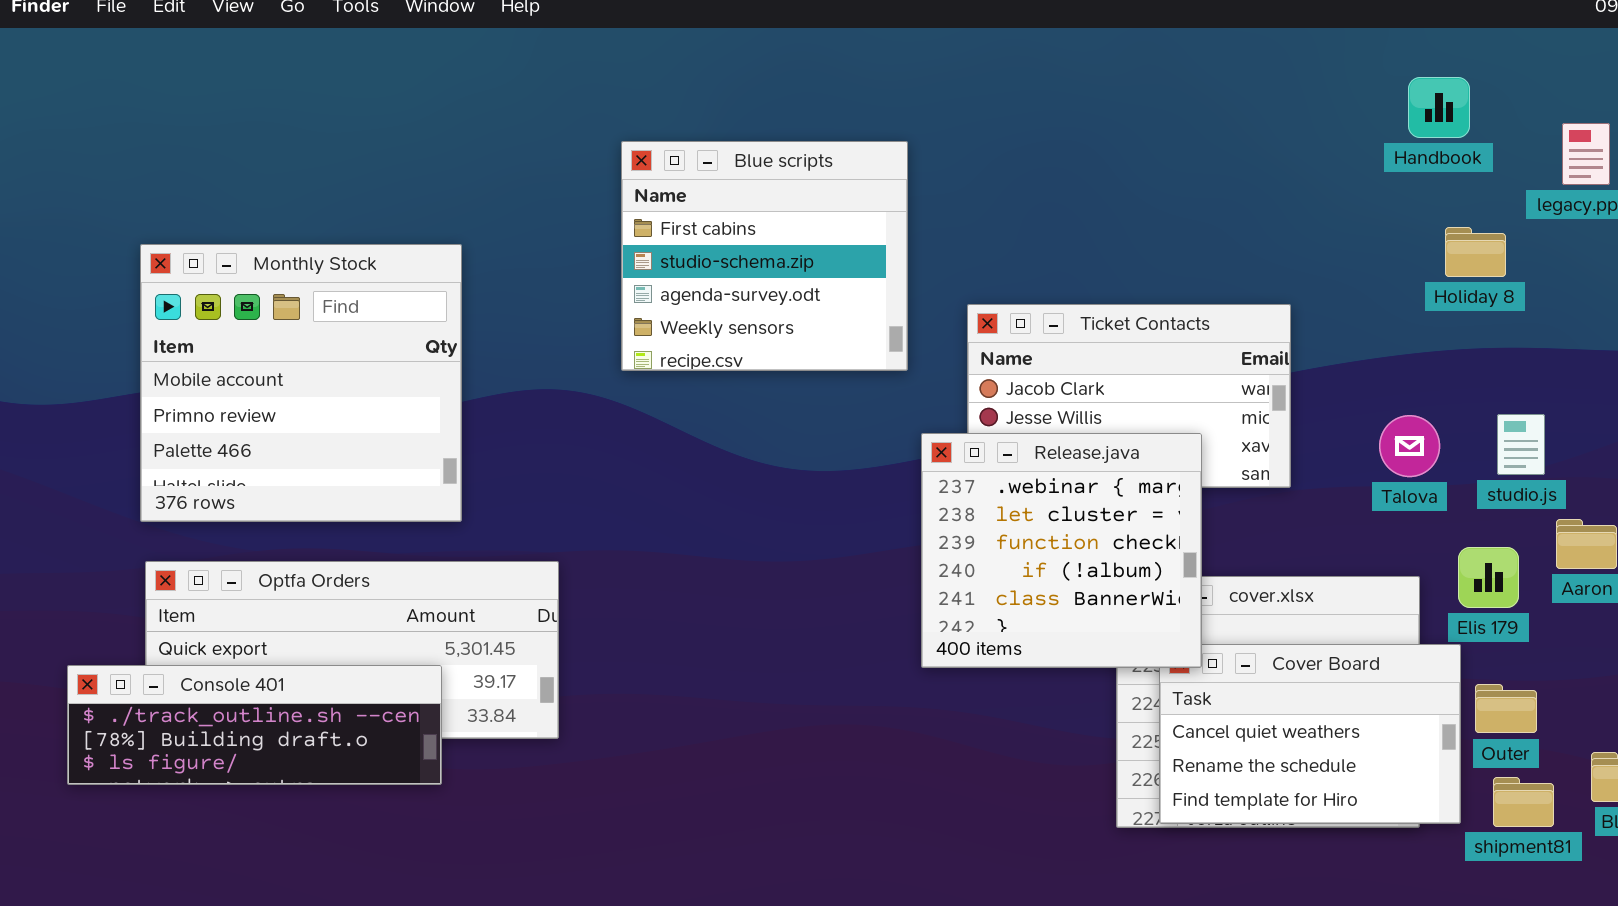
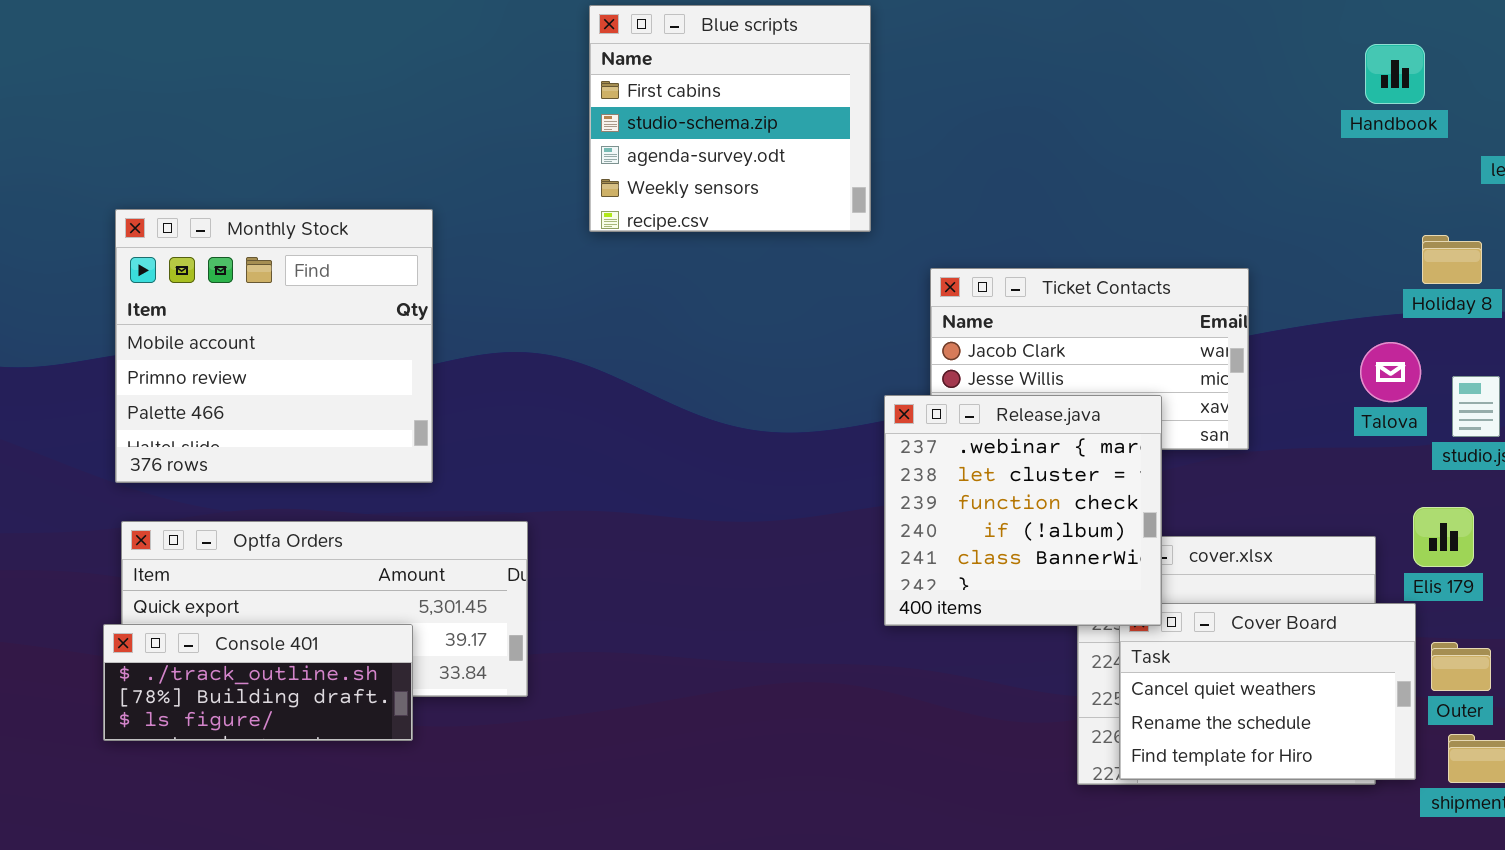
Blue scripts: [621,141,908,371] -> [589,5,871,232], moved
Holiday 8: [1445,227,1506,277] -> [1422,235,1482,284], moved
Talova: [1379,415,1440,477] -> [1360,342,1421,402], moved
Console 401: [67,665,442,785] -> [103,624,413,741], resized

